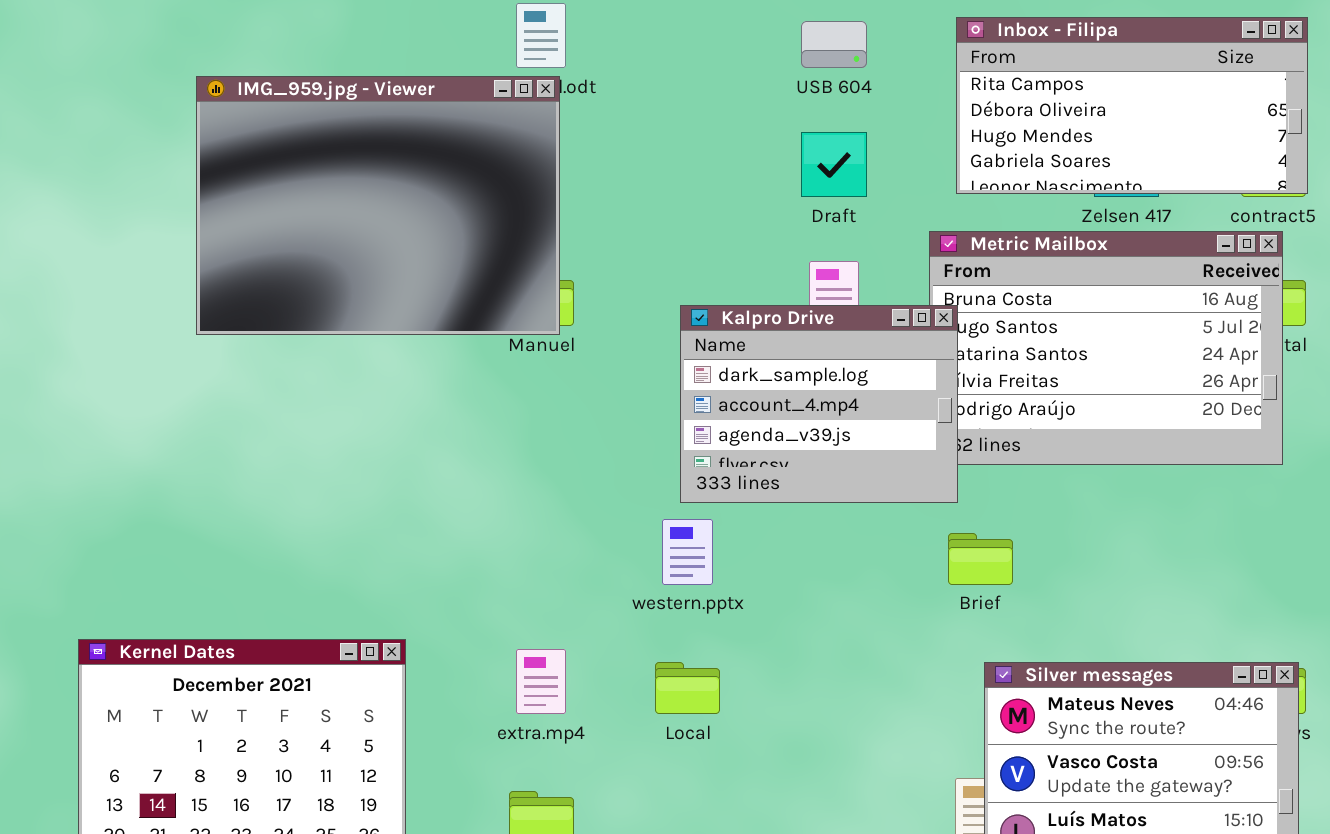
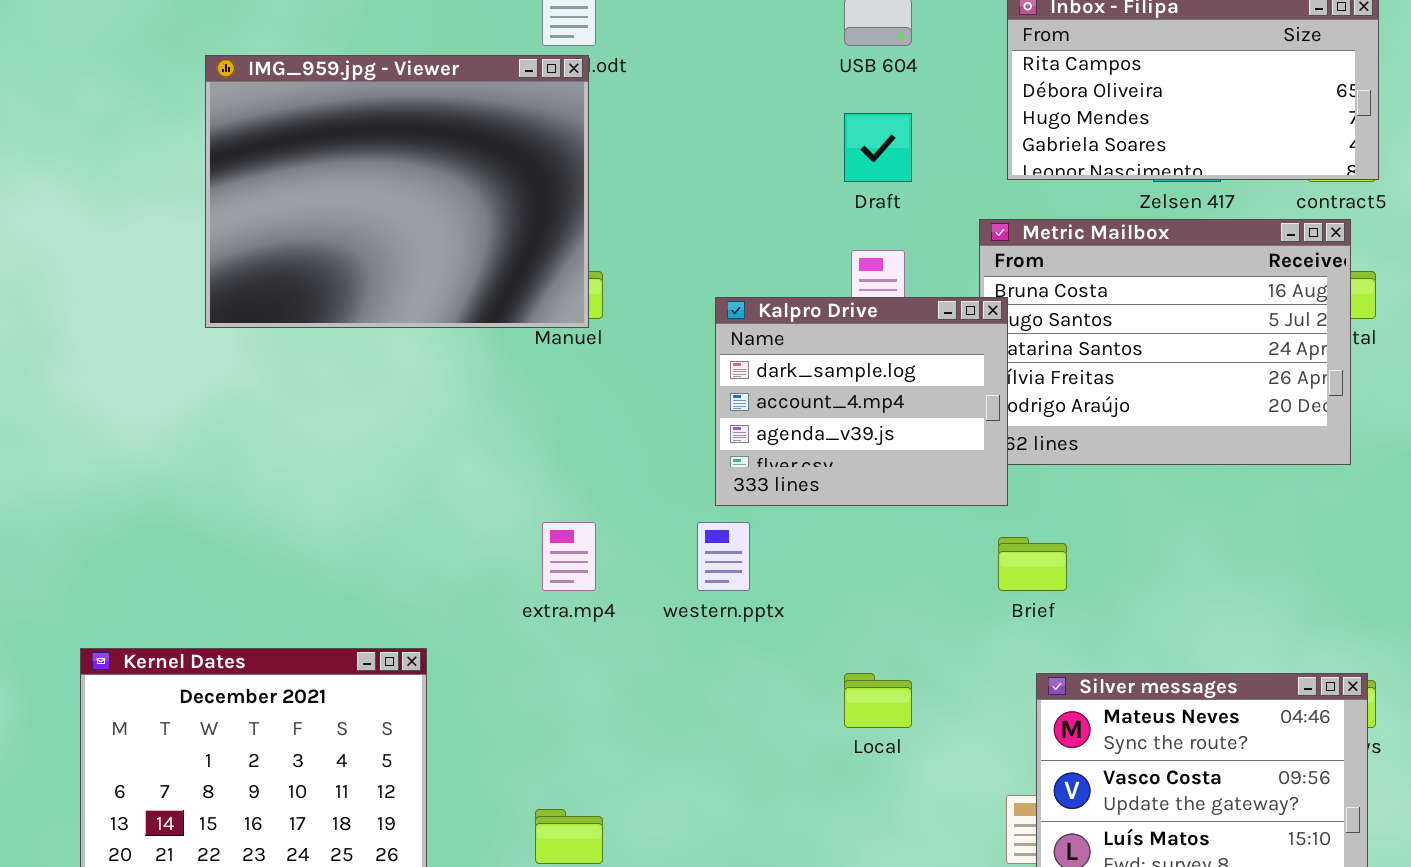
extra.mp4: [516,649,566,714] -> [542,522,596,591], moved
Local: [655,662,720,714] -> [844,673,912,728], moved

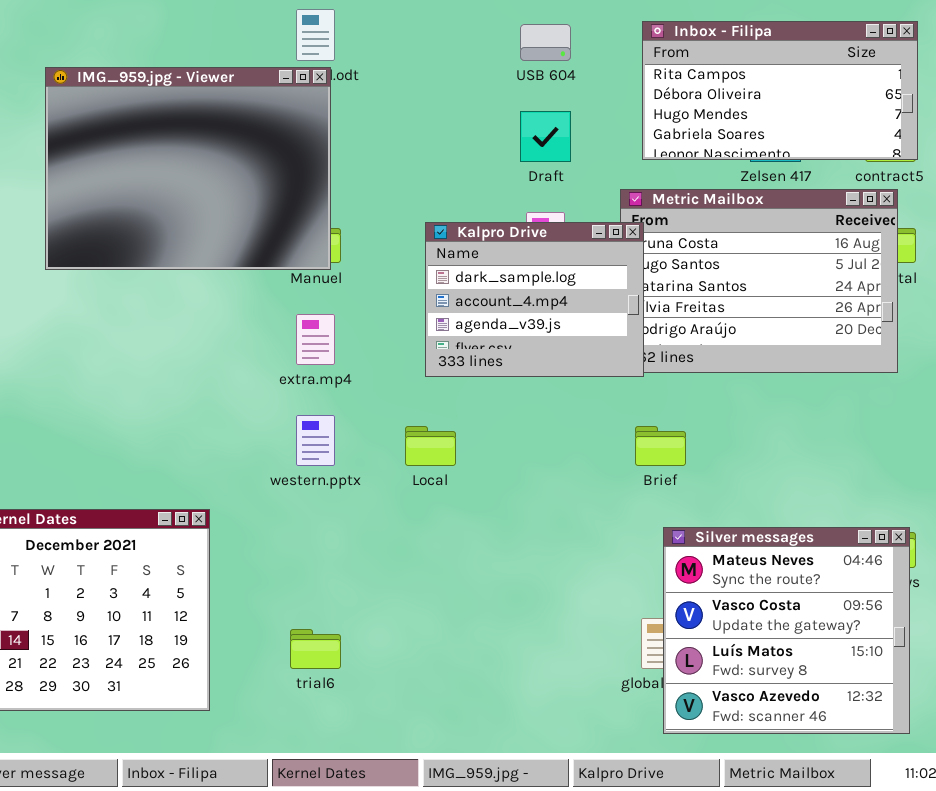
Kalpro Drive: [715,297,1008,506] -> [425,222,644,377], moved
extra.mp4: [542,522,596,591] -> [296,314,335,365], moved
western.pptx: [697,522,750,591] -> [296,415,335,466], moved
Local: [844,673,912,728] -> [405,426,456,466], moved

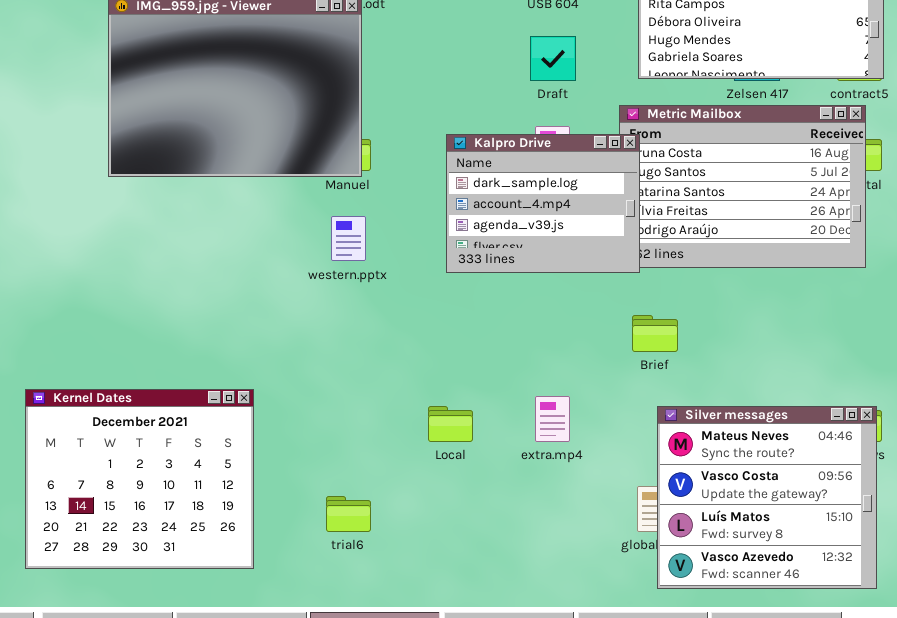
extra.mp4: [296,314,335,365] -> [535,396,570,442], moved
western.pptx: [296,415,335,466] -> [331,216,366,261], moved
Local: [405,426,456,466] -> [428,406,473,442], moved

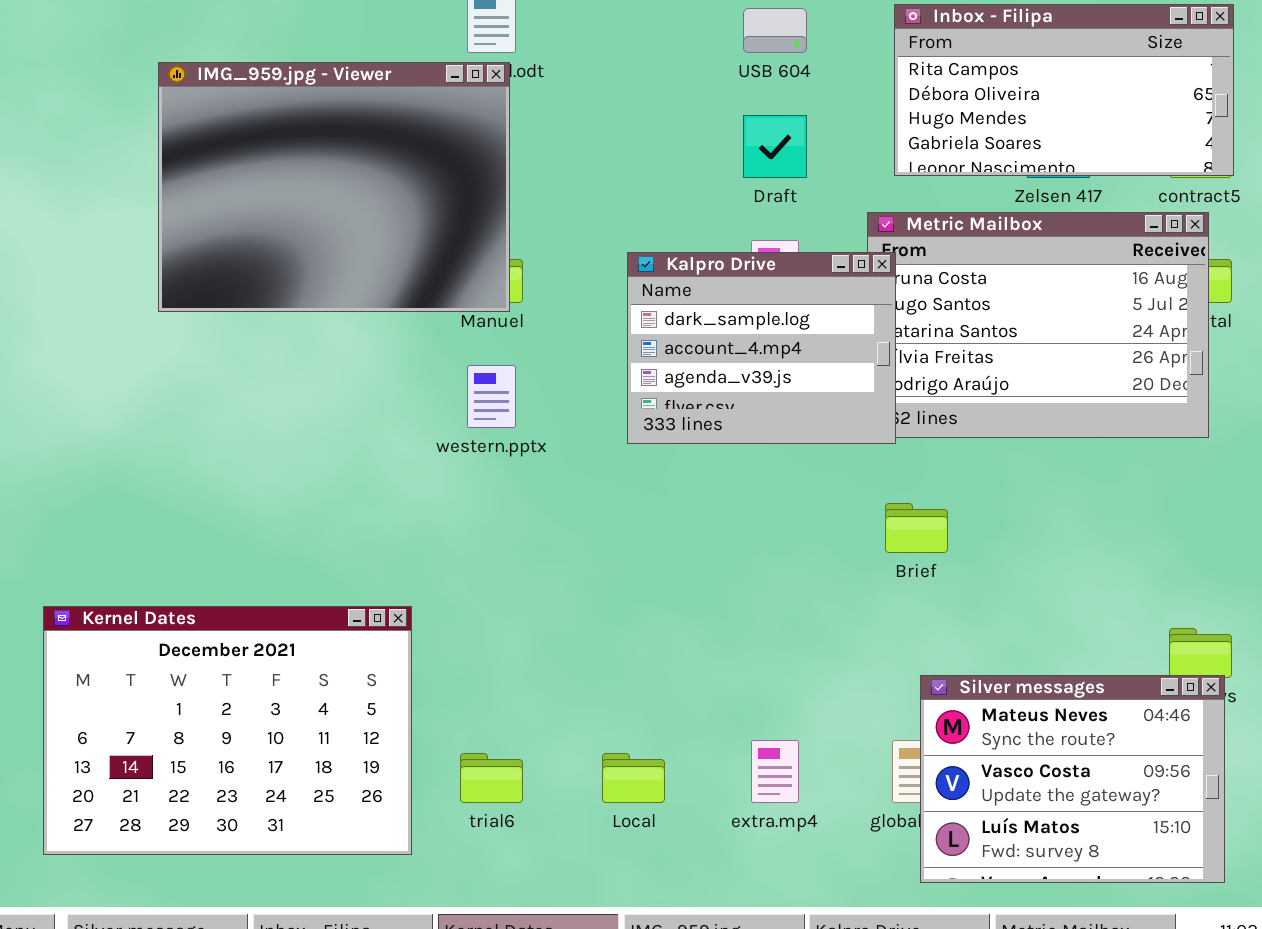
Kernel Dates: [25,389,254,569] -> [43,606,412,855], resized
extra.mp4: [535,396,570,442] -> [751,740,799,803], moved
Local: [428,406,473,442] -> [602,753,665,803], moved
Silver messages: [657,406,877,589] -> [920,675,1225,883], resized

